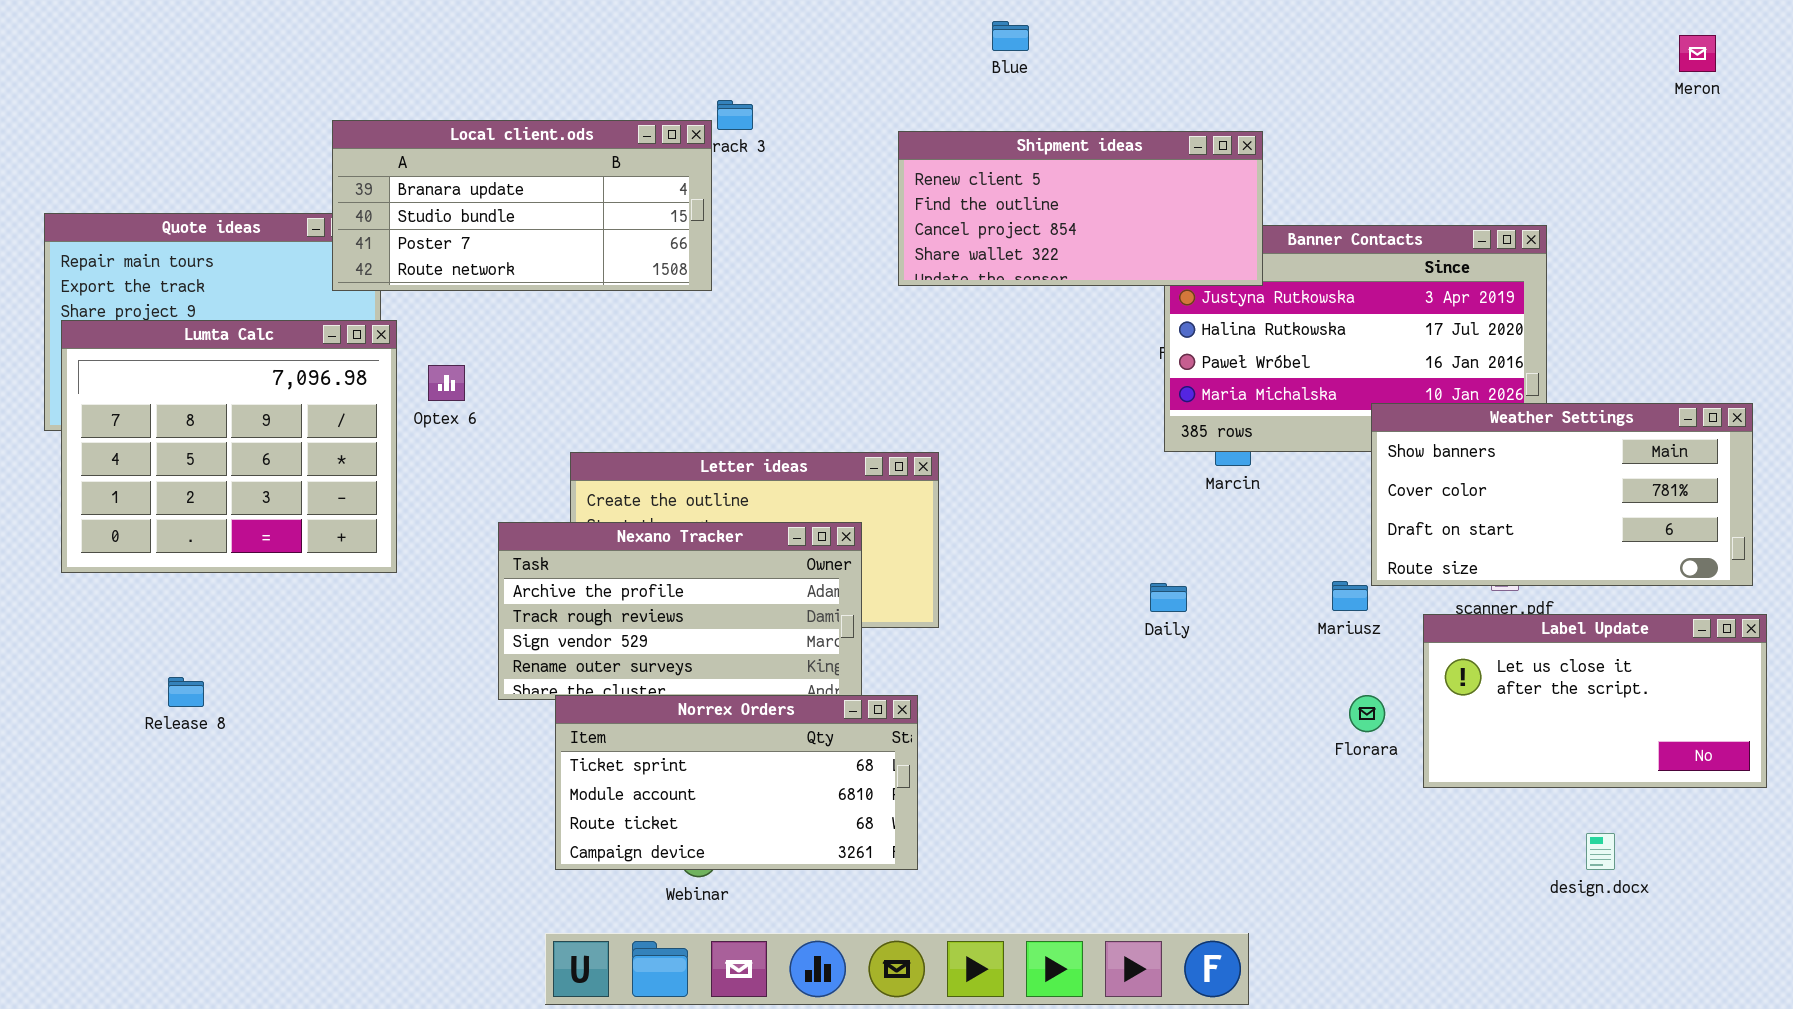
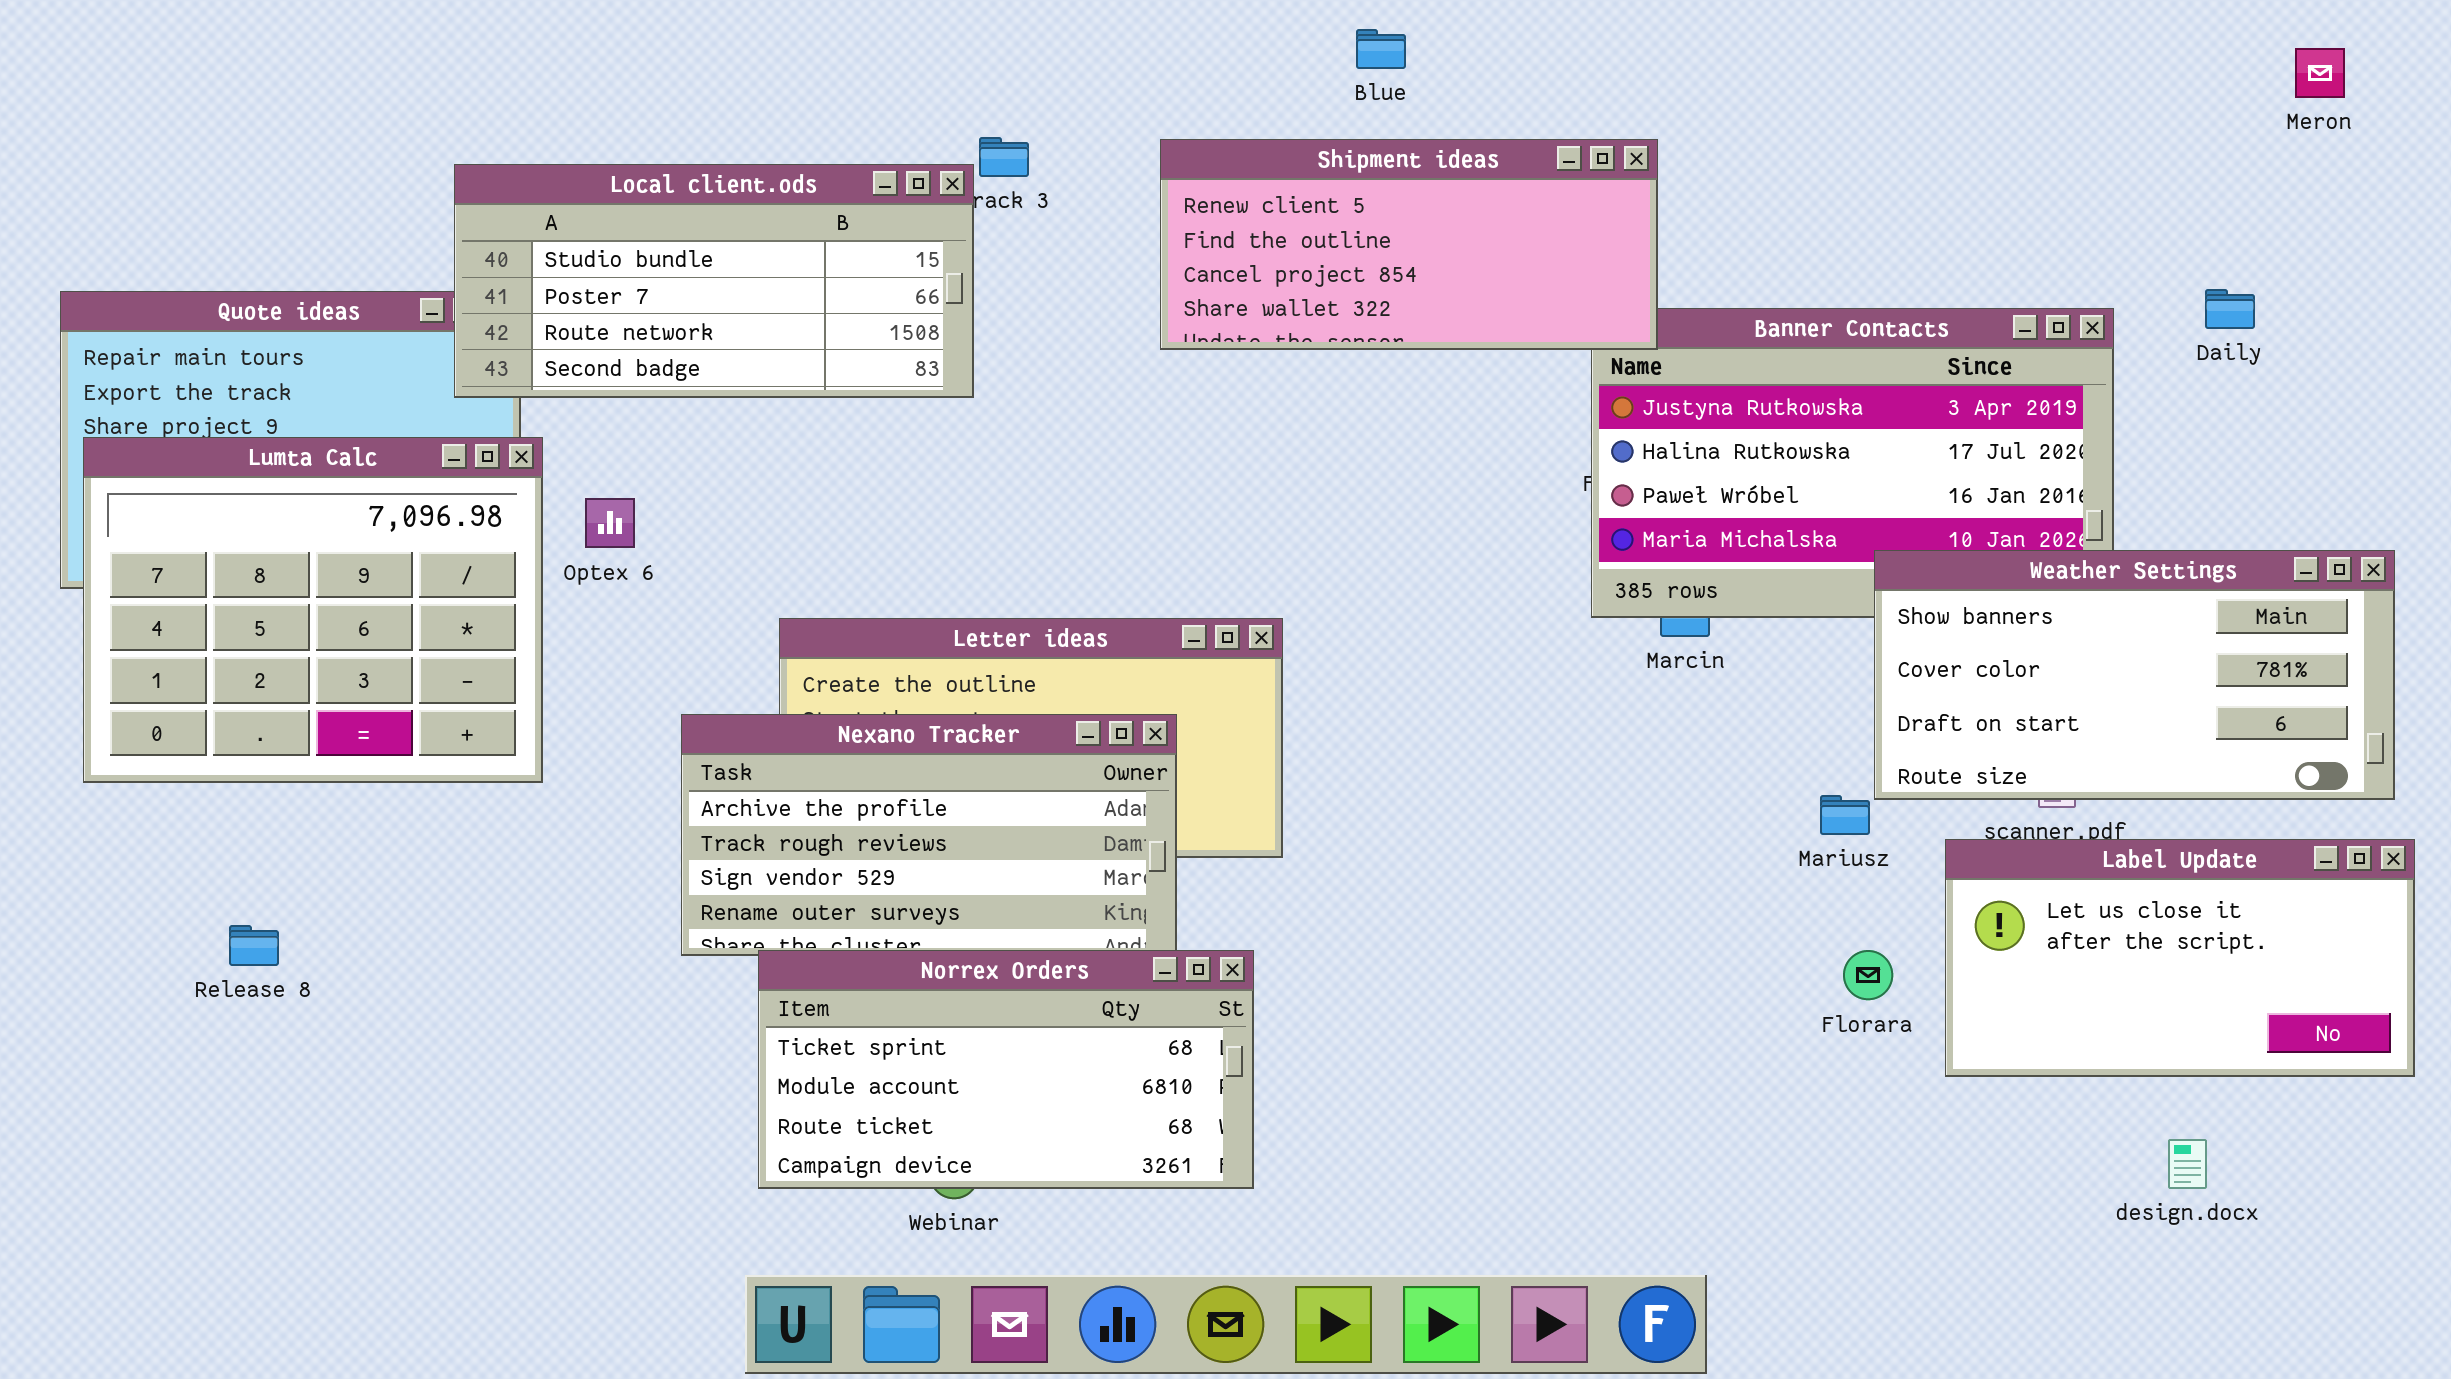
Local client.ods: [332,120,712,291] -> [454,164,974,398], scrolled down 1 row
Shipment ideas: [898,131,1263,286] -> [1160,139,1658,350], moved
Daily: [1150,583,1187,612] -> [2205,289,2255,329], moved

